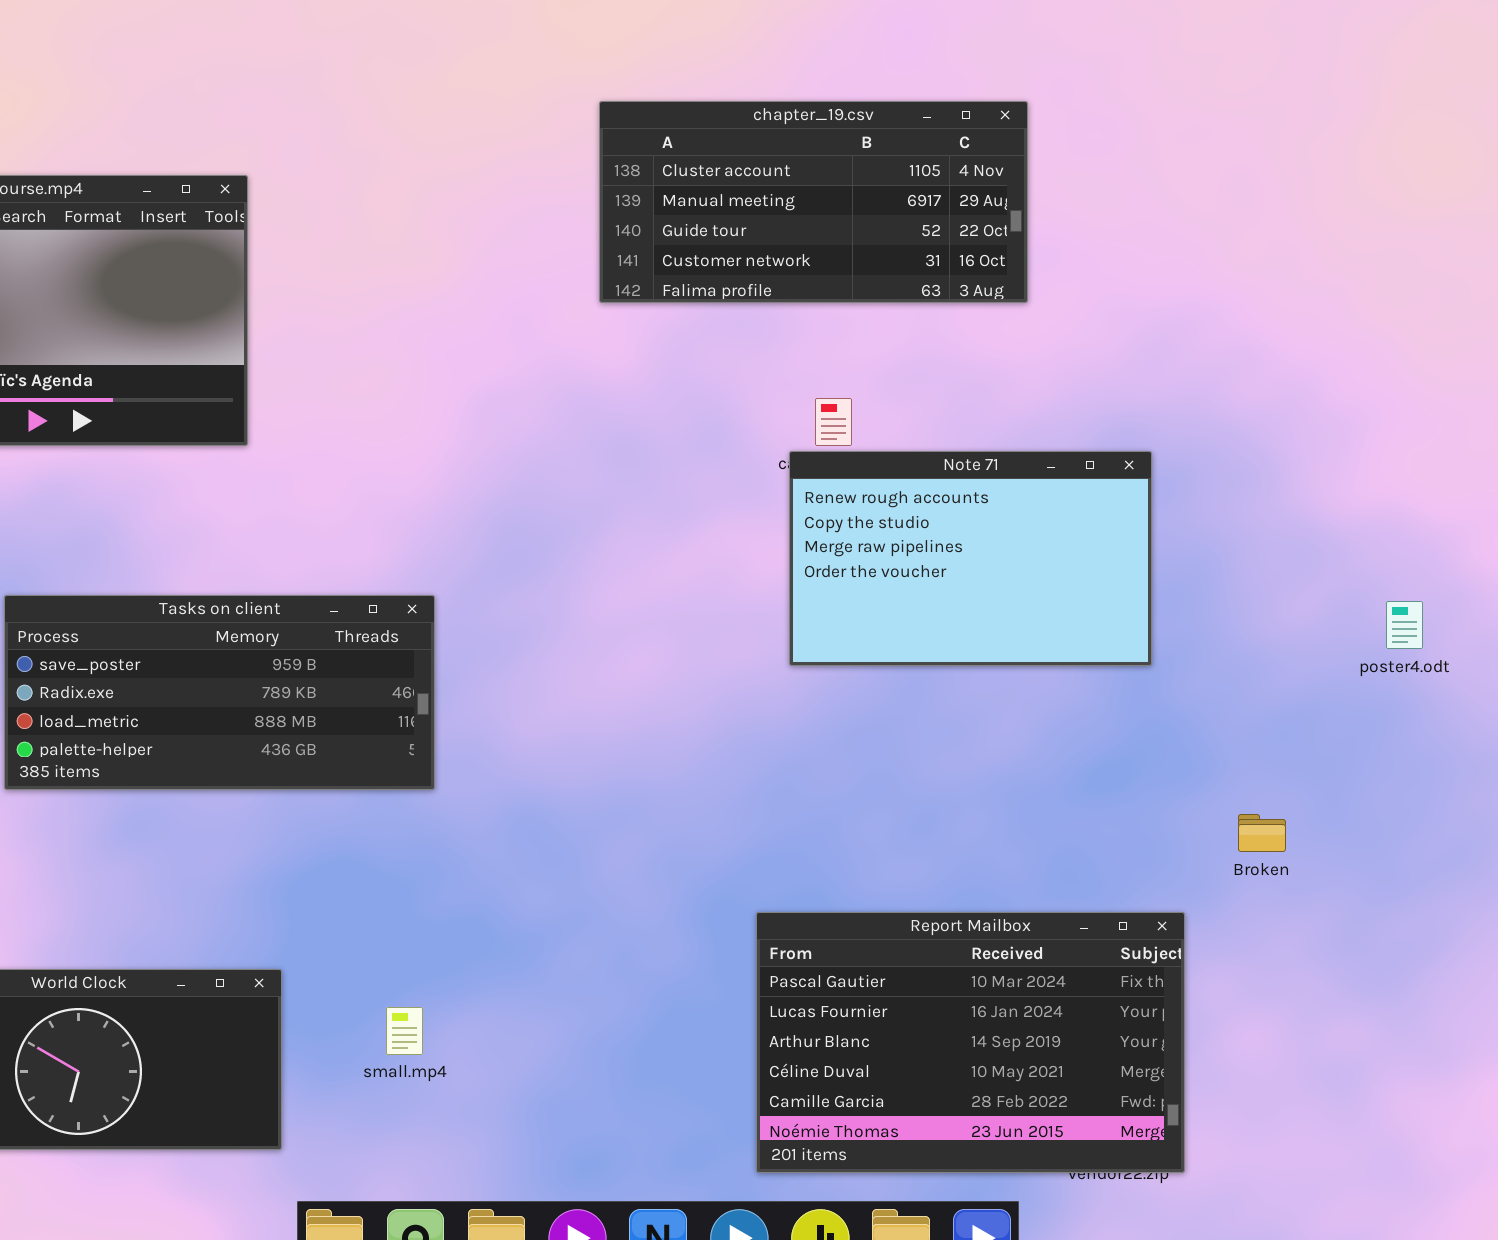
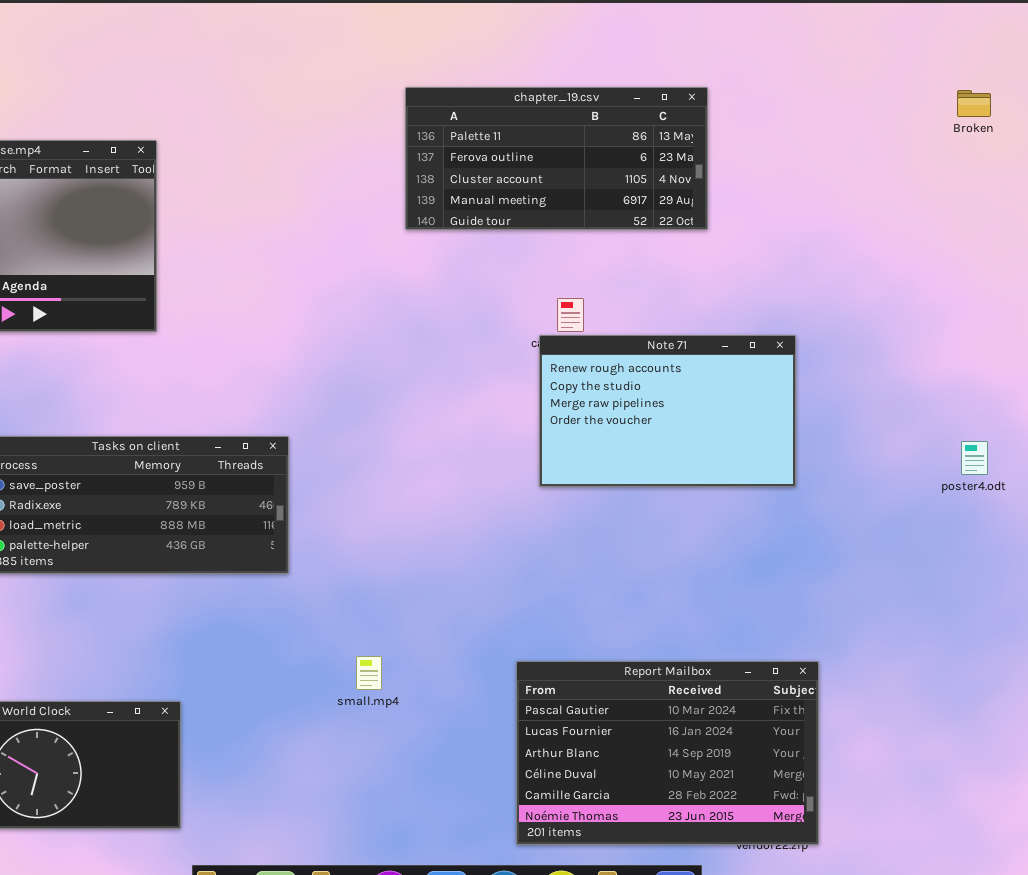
chapter_19.csv: [599,101,1028,303] -> [405,87,708,230], scrolled up 2 rows
Broken: [1238,814,1286,852] -> [957,90,991,117], moved
small.mp4: [386,1007,423,1055] -> [356,656,382,690], moved

